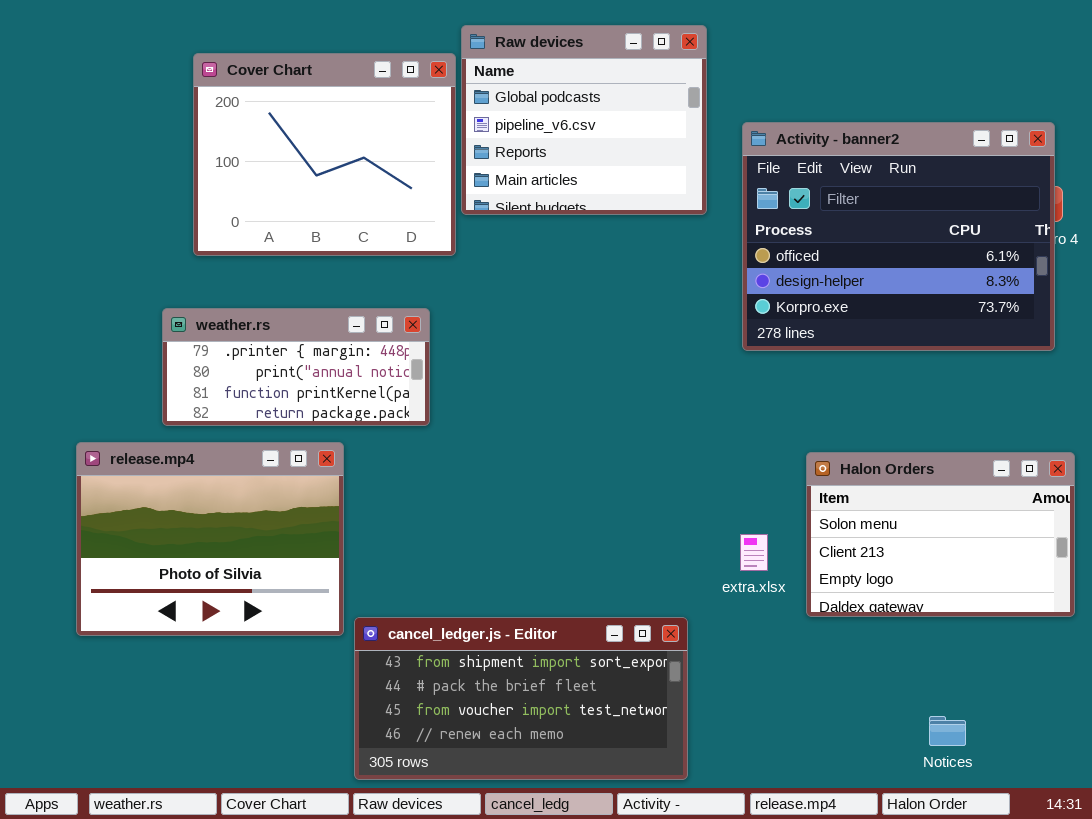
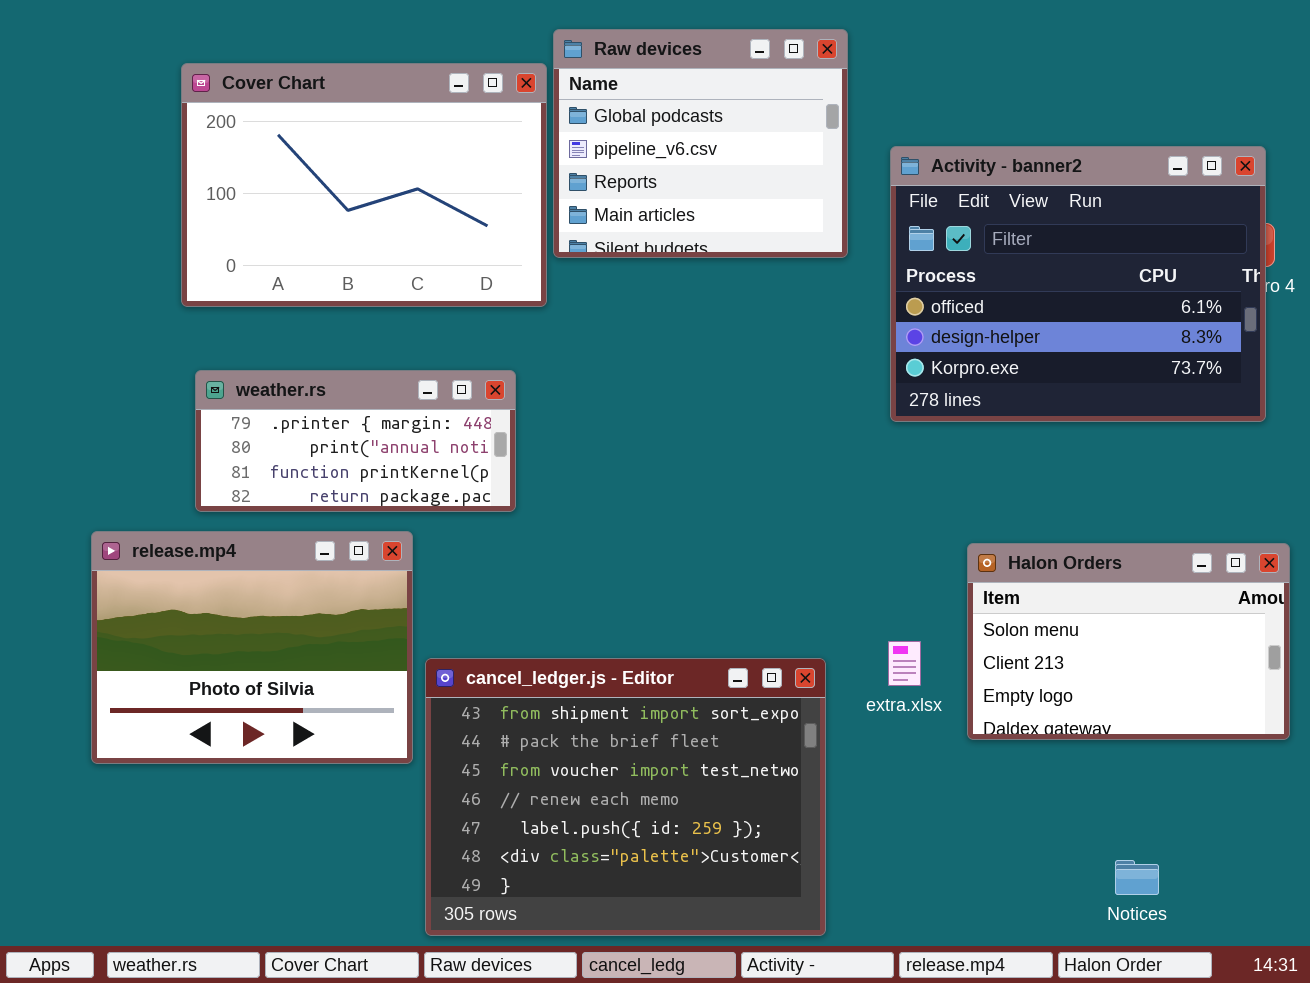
Cover Chart: [193,53,456,256] -> [181,63,547,307], resized
cancel_ledger.js - Editor: [354,617,688,780] -> [425,658,826,936], resized

